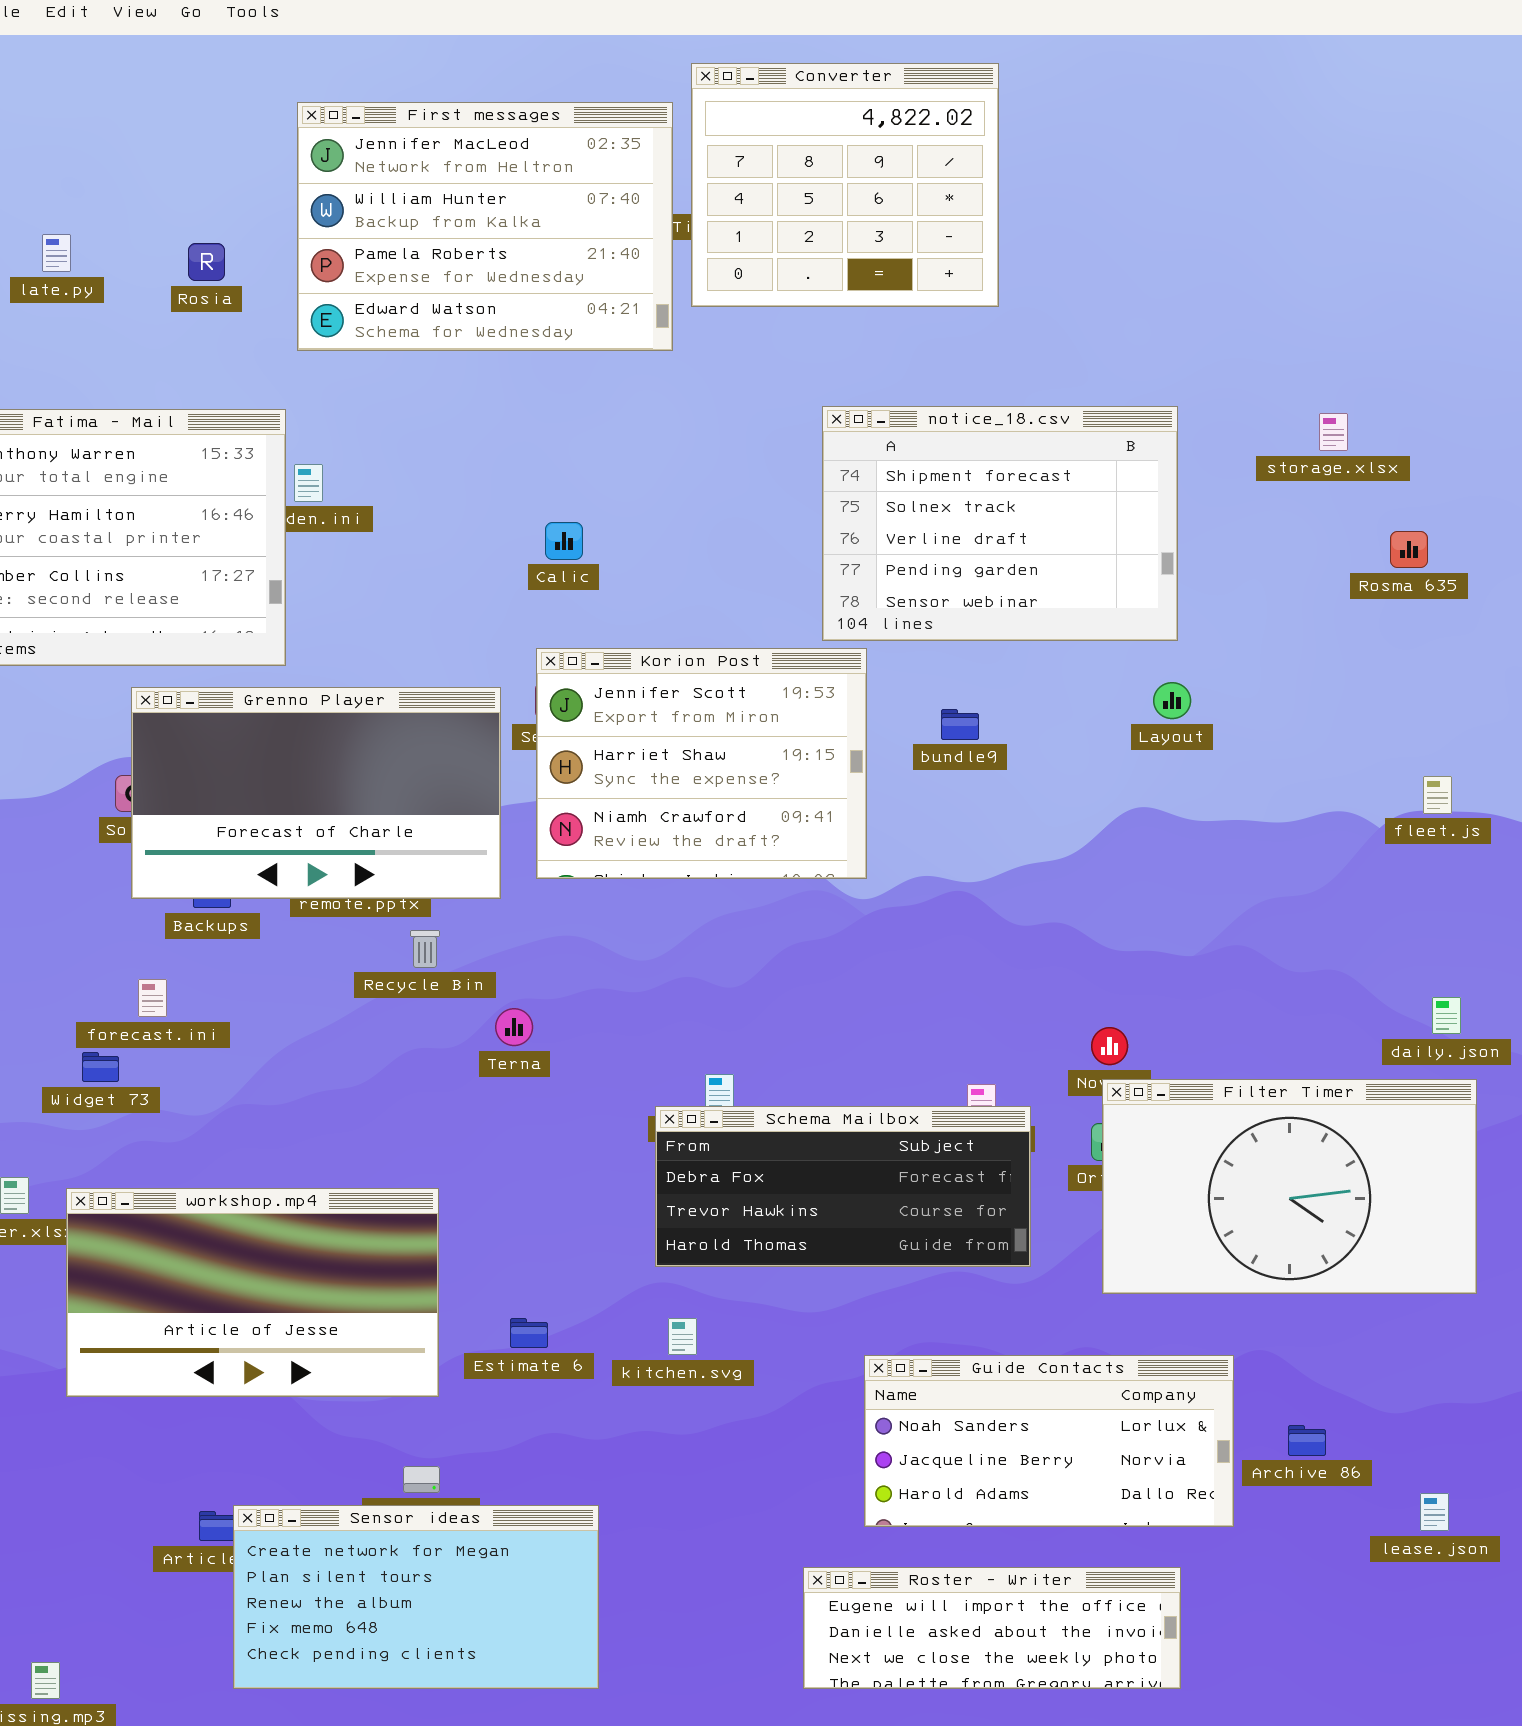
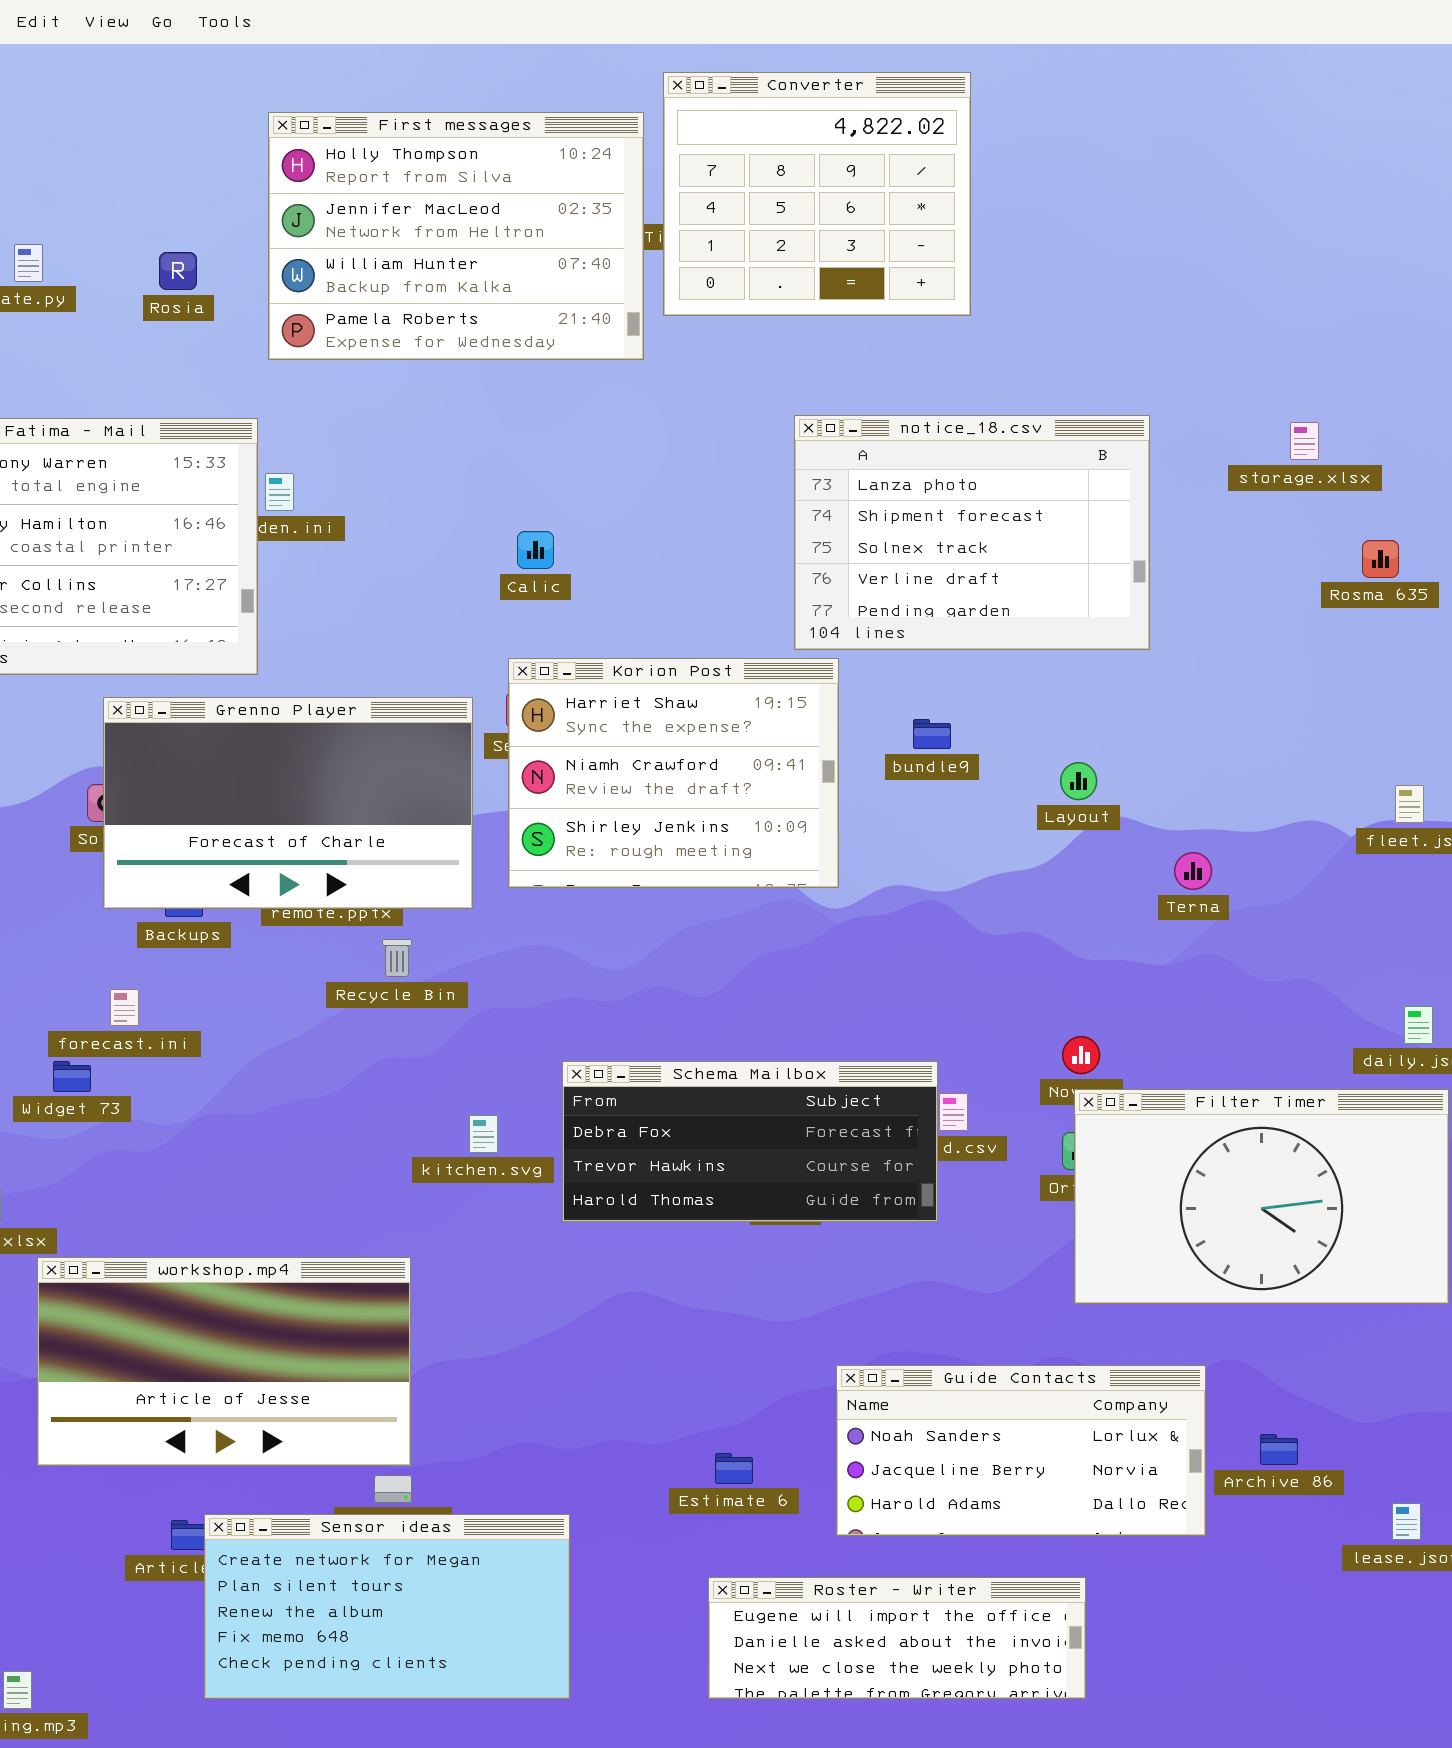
First messages: [297,102,673,351] -> [268,112,644,360], scrolled up 1 row
notice_18.csv: [822,406,1178,641] -> [794,415,1150,650], scrolled up 1 row
Korion Post: [536,648,867,879] -> [508,658,839,888], scrolled down 1 row
Layout: [1153,682,1191,719] -> [1060,762,1097,800], moved
Terna: [495,1008,533,1046] -> [1174,852,1212,890], moved
Schema Mailbox: [655,1106,1031,1267] -> [562,1061,938,1222], moved
workshop.mp4: [66,1188,439,1397] -> [37,1257,411,1466], moved
Estimate 6: [510,1318,548,1348] -> [715,1453,753,1484], moved
kitchen.svg: [668,1318,697,1355] -> [469,1115,498,1153], moved
Roster - Writer: [803,1567,1181,1689] -> [708,1577,1086,1699], moved

